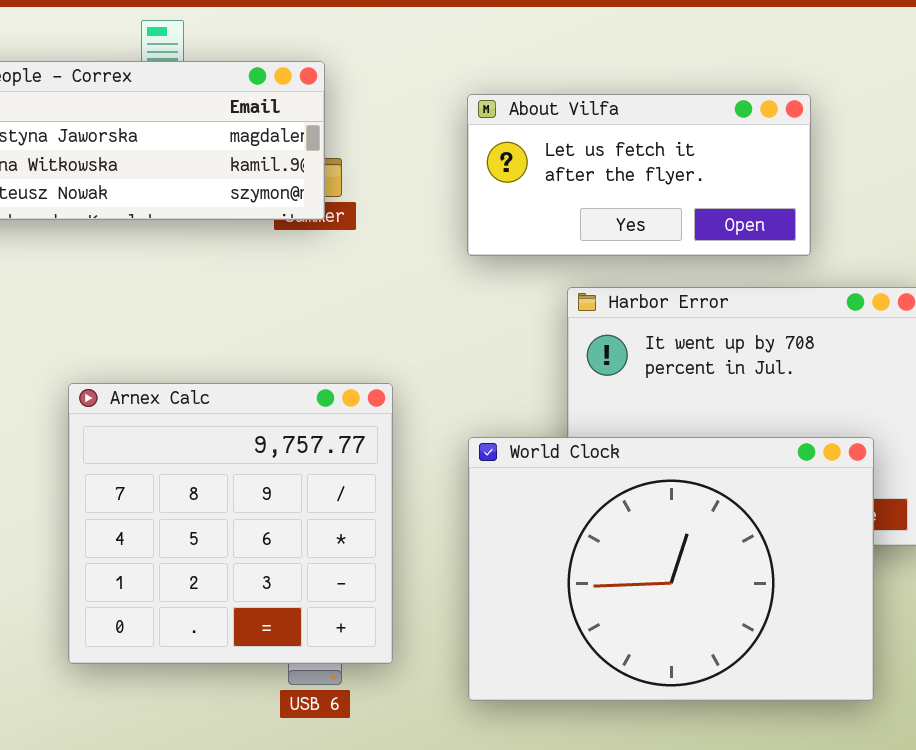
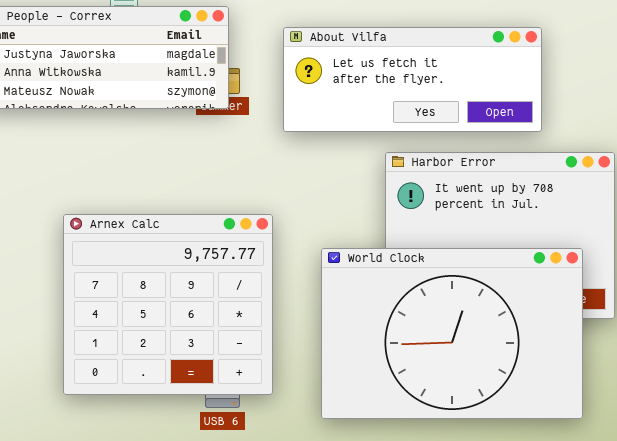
About Vilfa: [467,94,811,256] -> [283,27,542,132], resized

